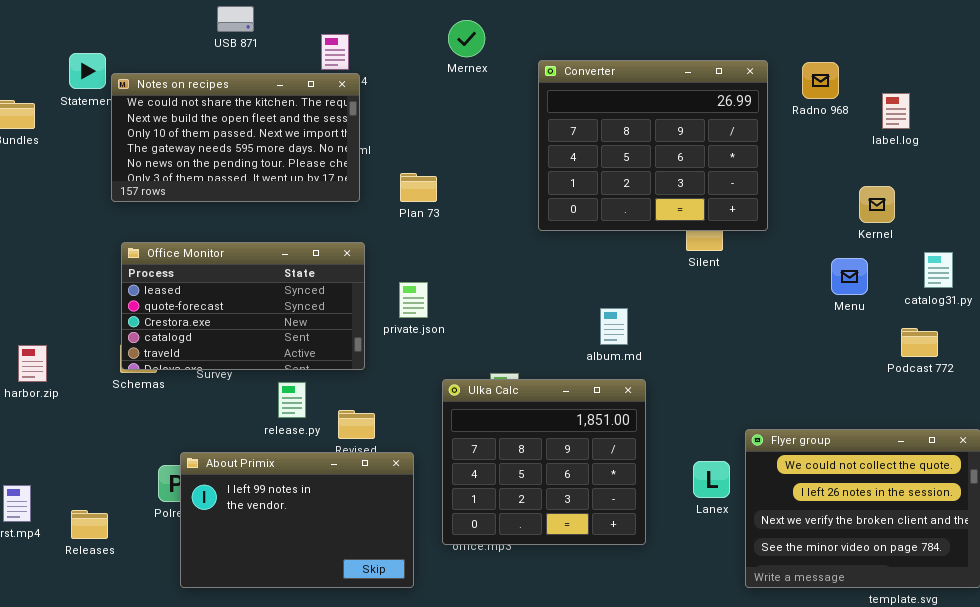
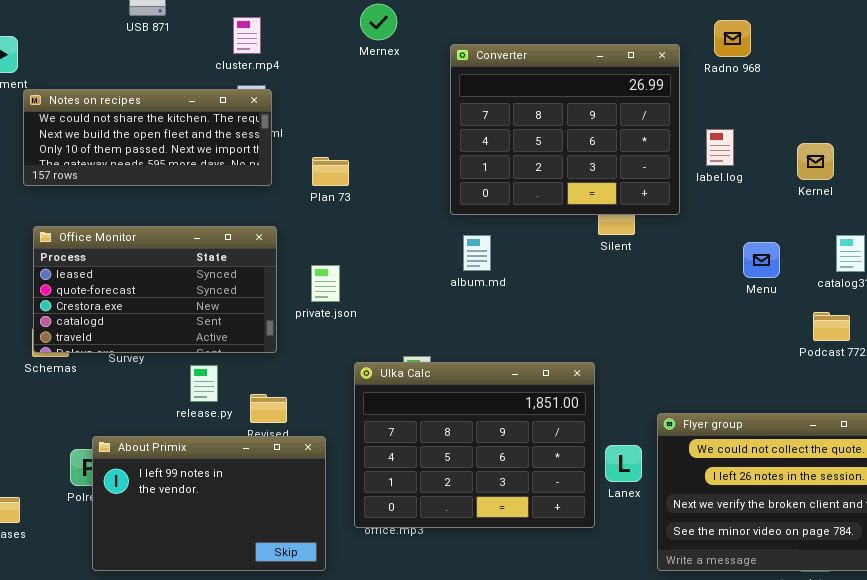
Radno 968: [802,62,839,99] -> [714,20,751,57], moved
Notes on recipes: [111,73,360,202] -> [23,89,272,186], resized
label.log: [882,93,910,129] -> [706,129,734,166], moved
Kernel: [859,186,895,223] -> [797,143,834,180], moved
album.md: [600,308,628,345] -> [463,235,491,271], moved
Ulka Calc: [442,379,646,545] -> [354,362,595,528], resized

